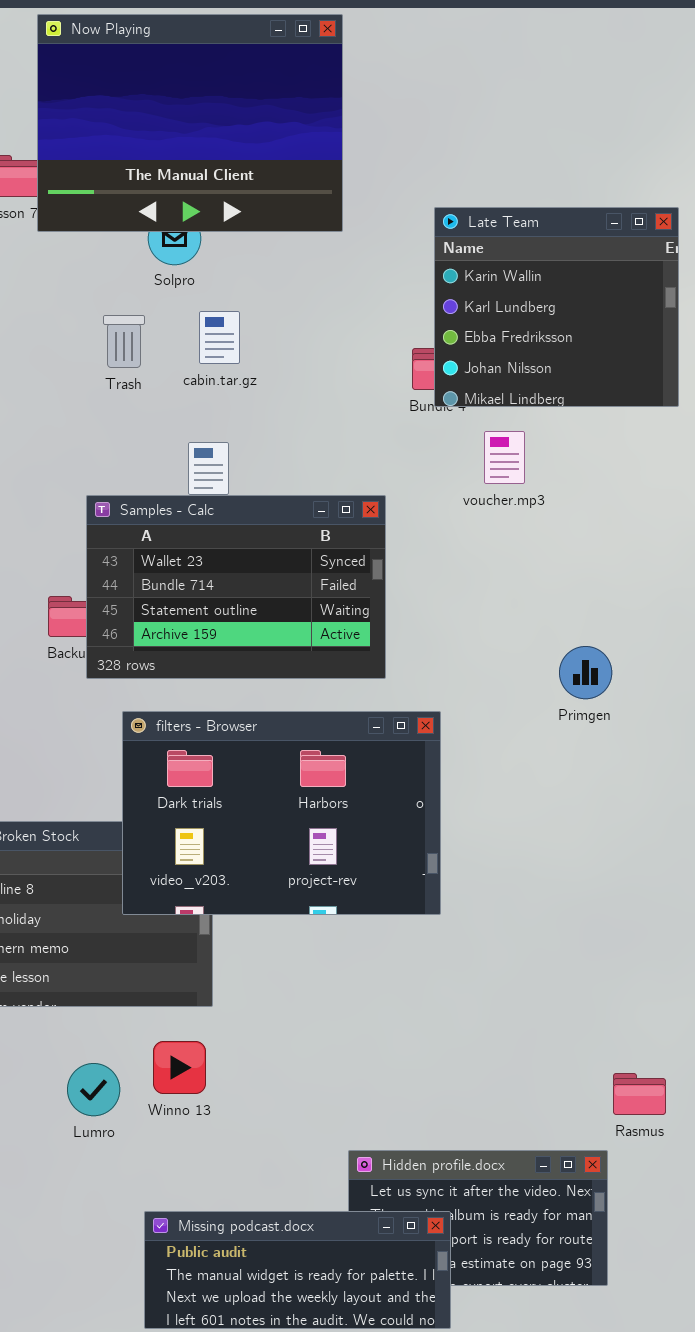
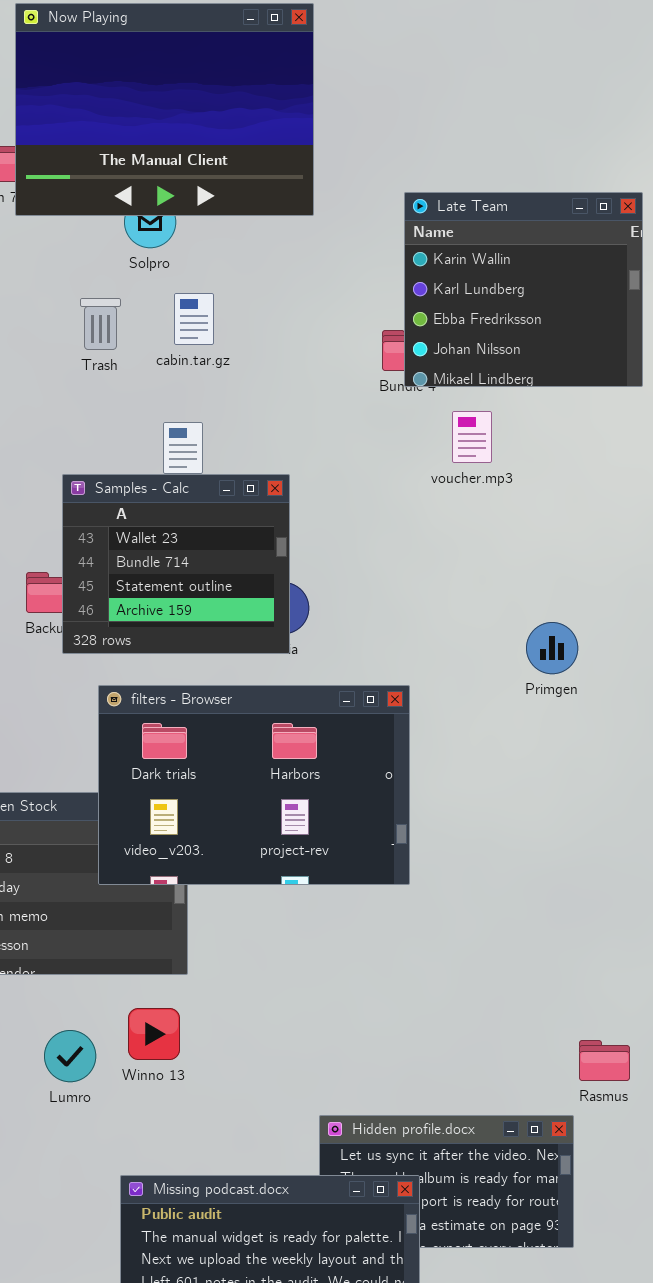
Samples - Calc: [86,495,386,679] -> [62,474,290,654], resized

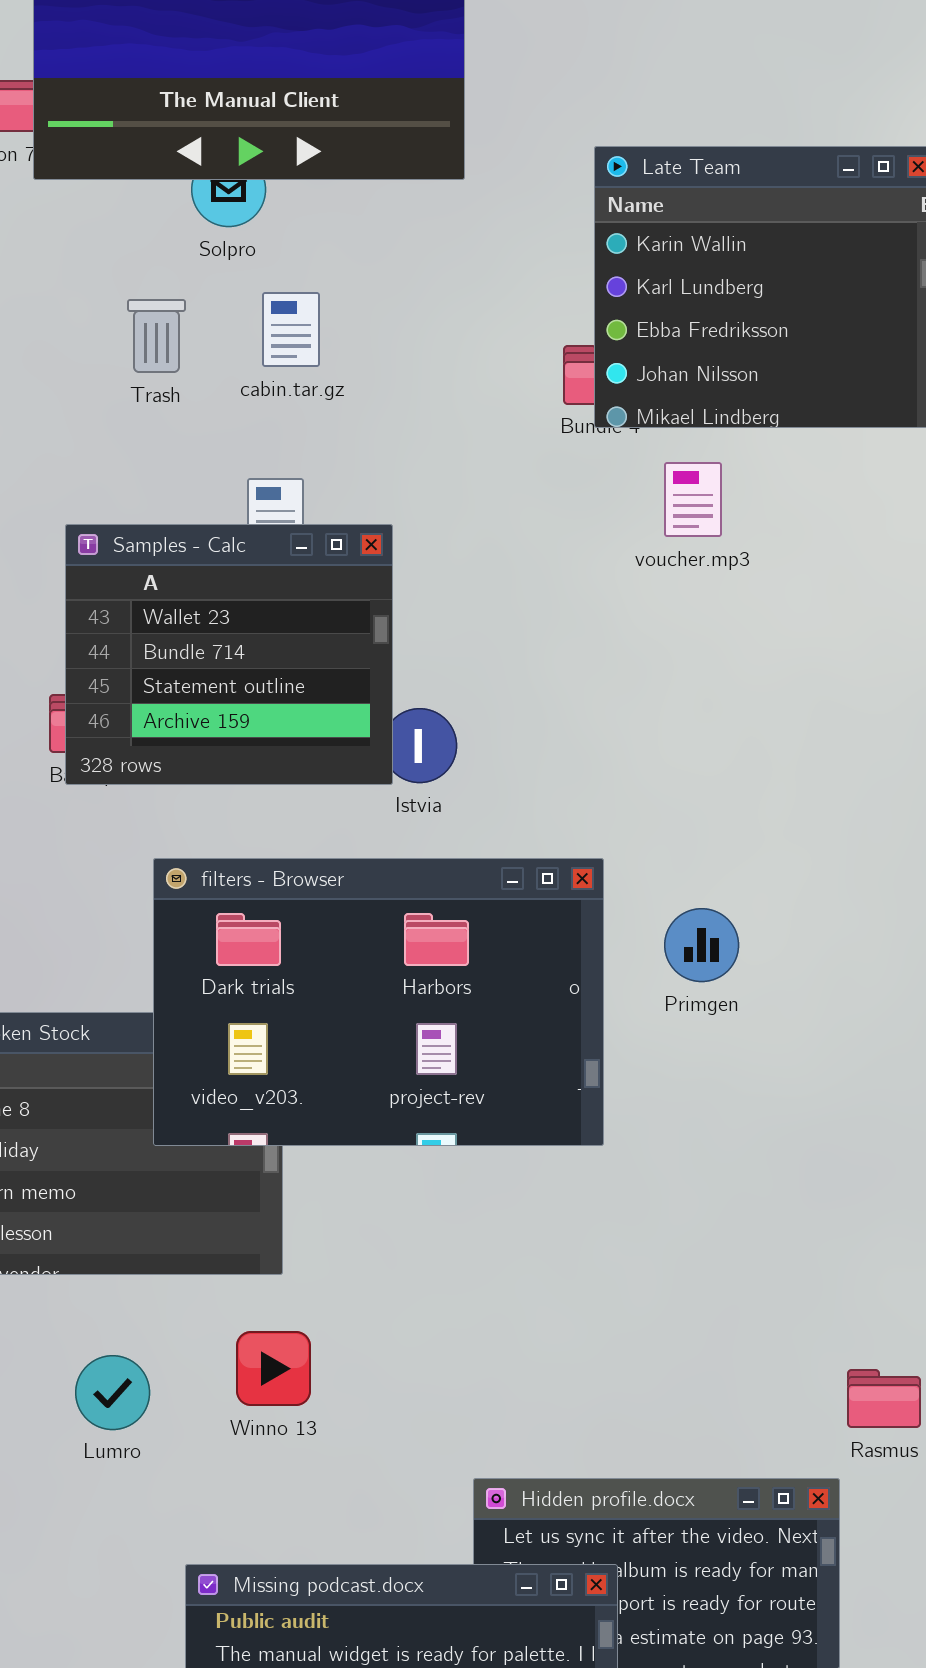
Samples - Calc: [62,474,290,654] -> [65,524,393,785], moved
Primgen: [526,622,578,674] -> [664,908,739,982], moved
Winno 13: [128,1008,180,1060] -> [236,1331,311,1406], moved

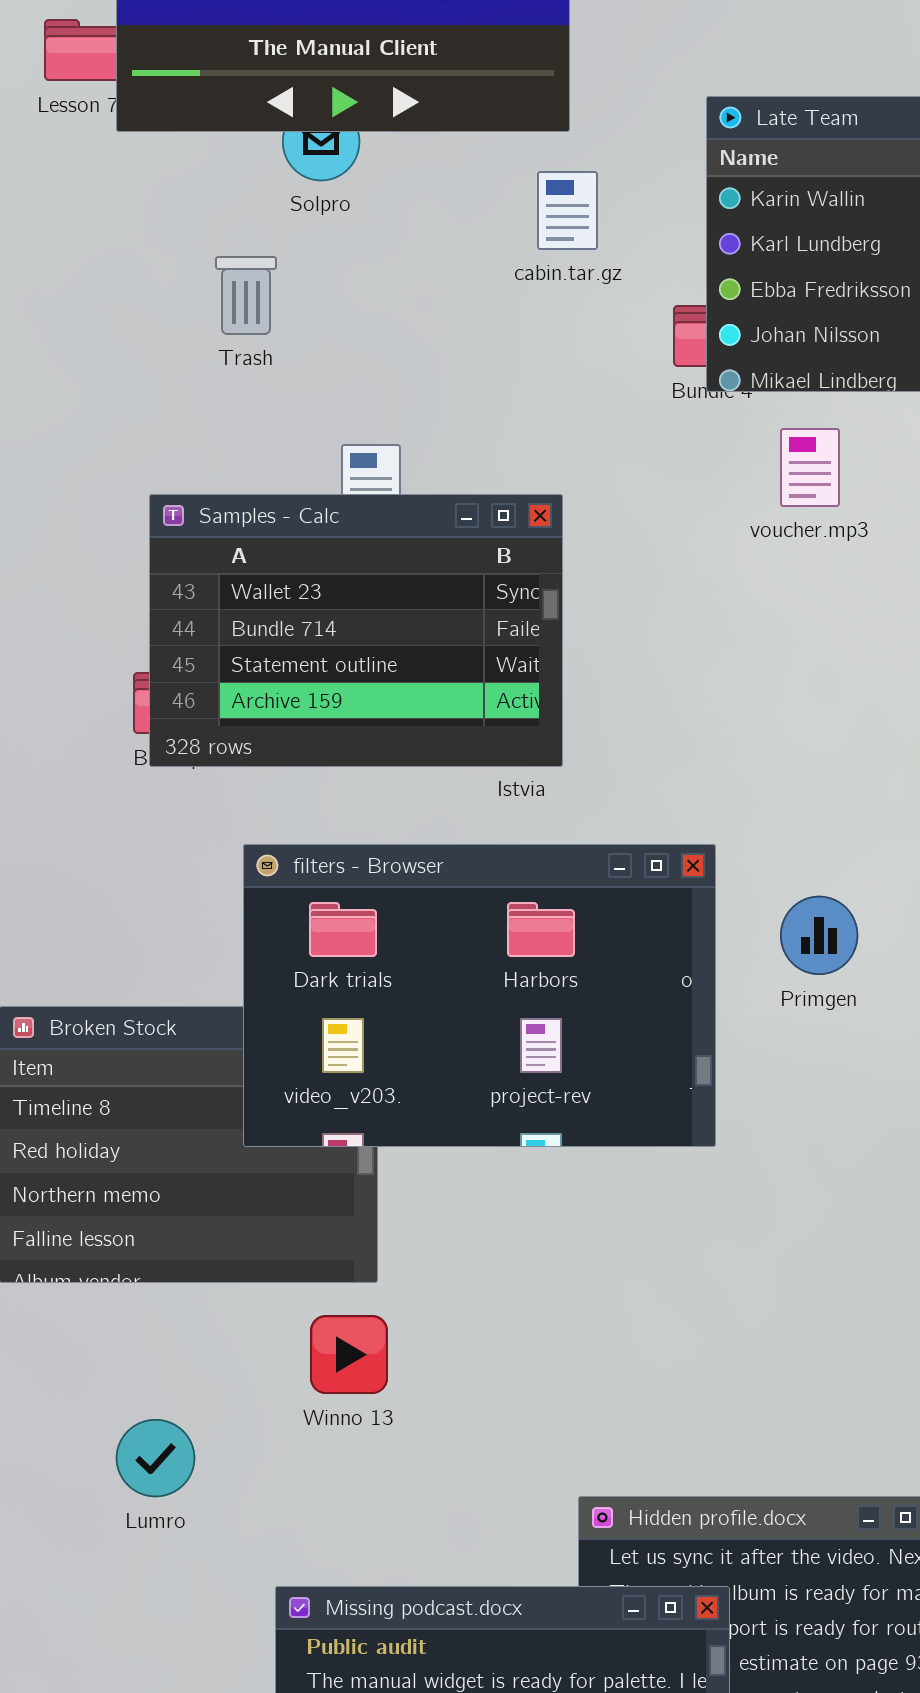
cabin.tar.gz: [262,292,320,367] -> [537,171,598,250], moved
Samples - Calc: [65,524,393,785] -> [149,494,563,767], resized
Winno 13: [236,1331,311,1406] -> [310,1315,388,1394], moved
Lumro: [75,1355,150,1430] -> [116,1419,195,1497], moved

